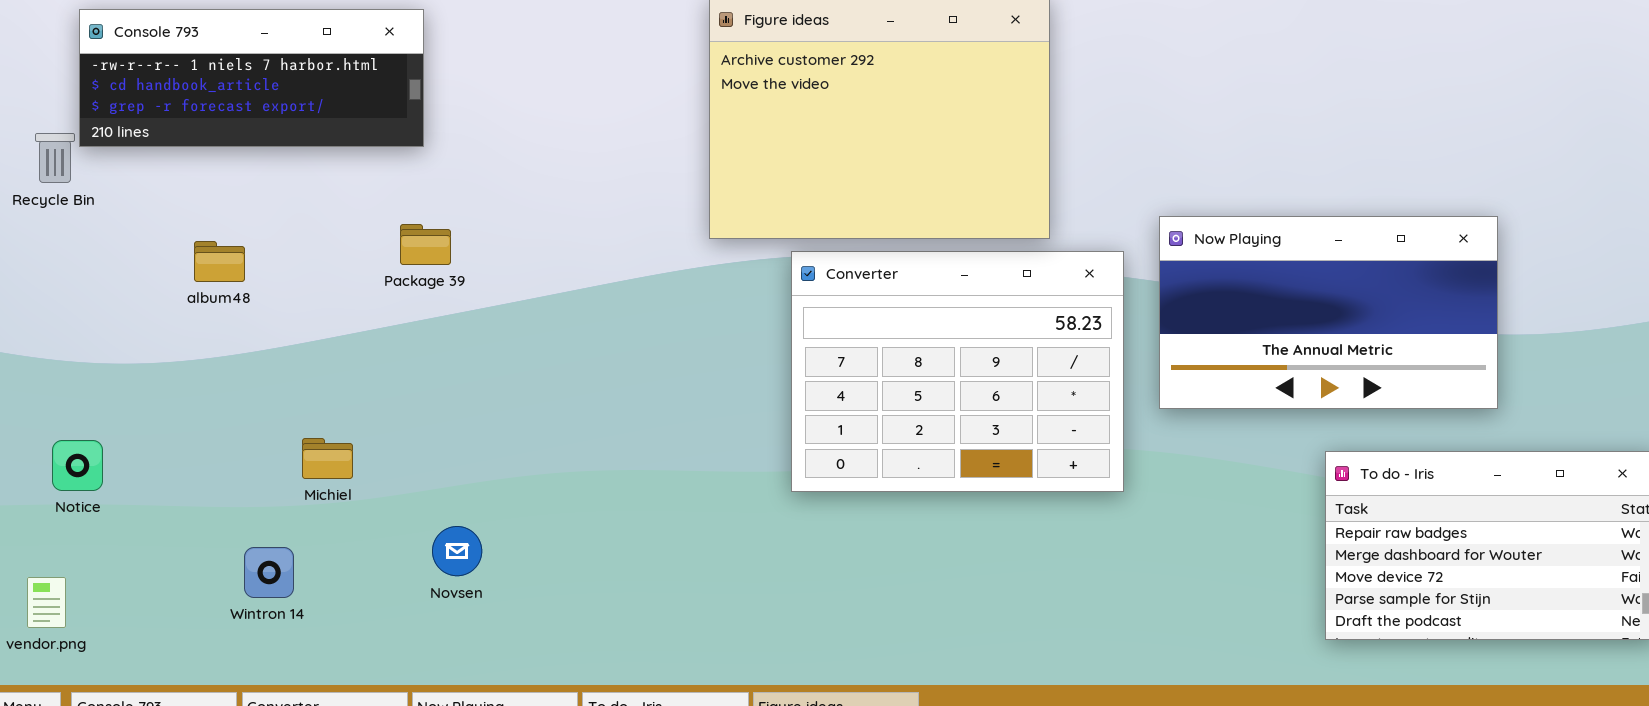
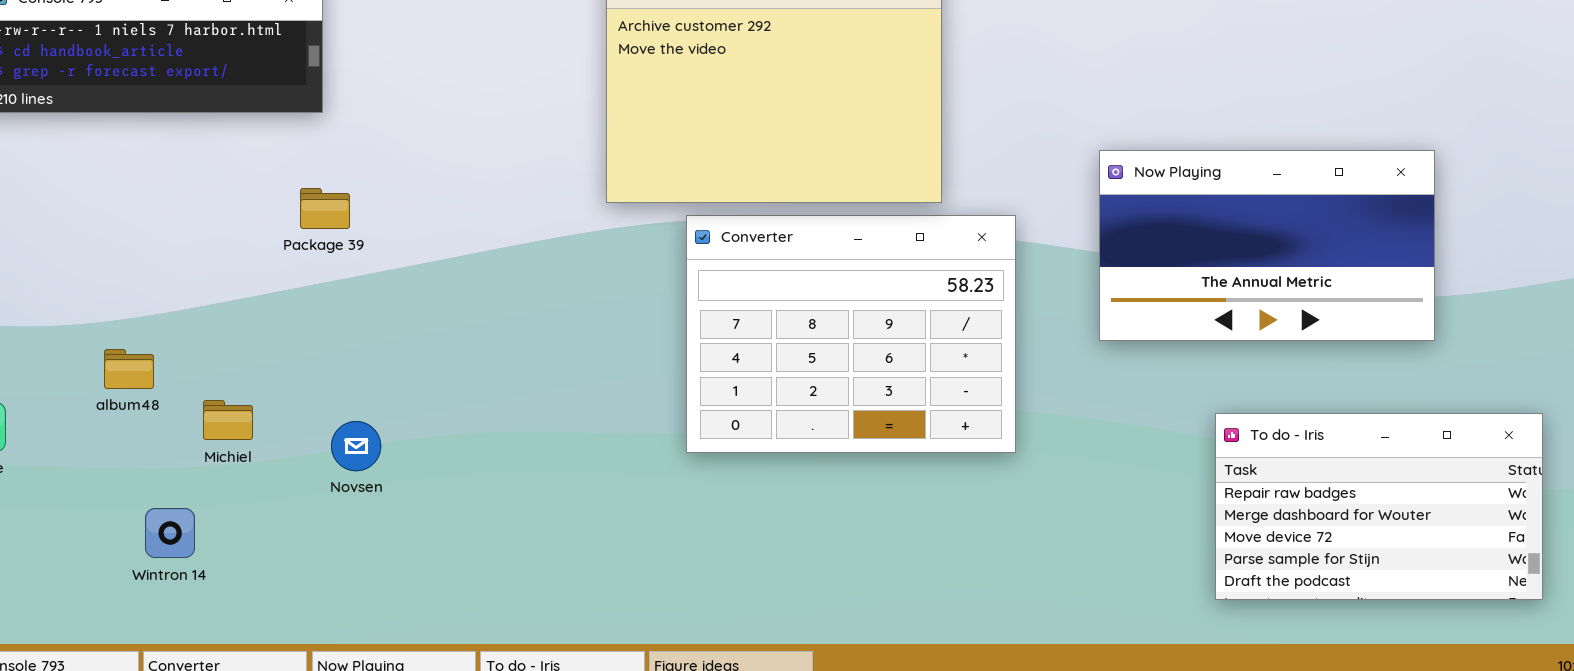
Now Playing: [1159,216,1498,409] -> [1099,150,1435,341], moved
album48: [194,241,245,282] -> [104,349,154,389], moved
Novsen: [432,526,482,576] -> [331,421,381,471], moved

